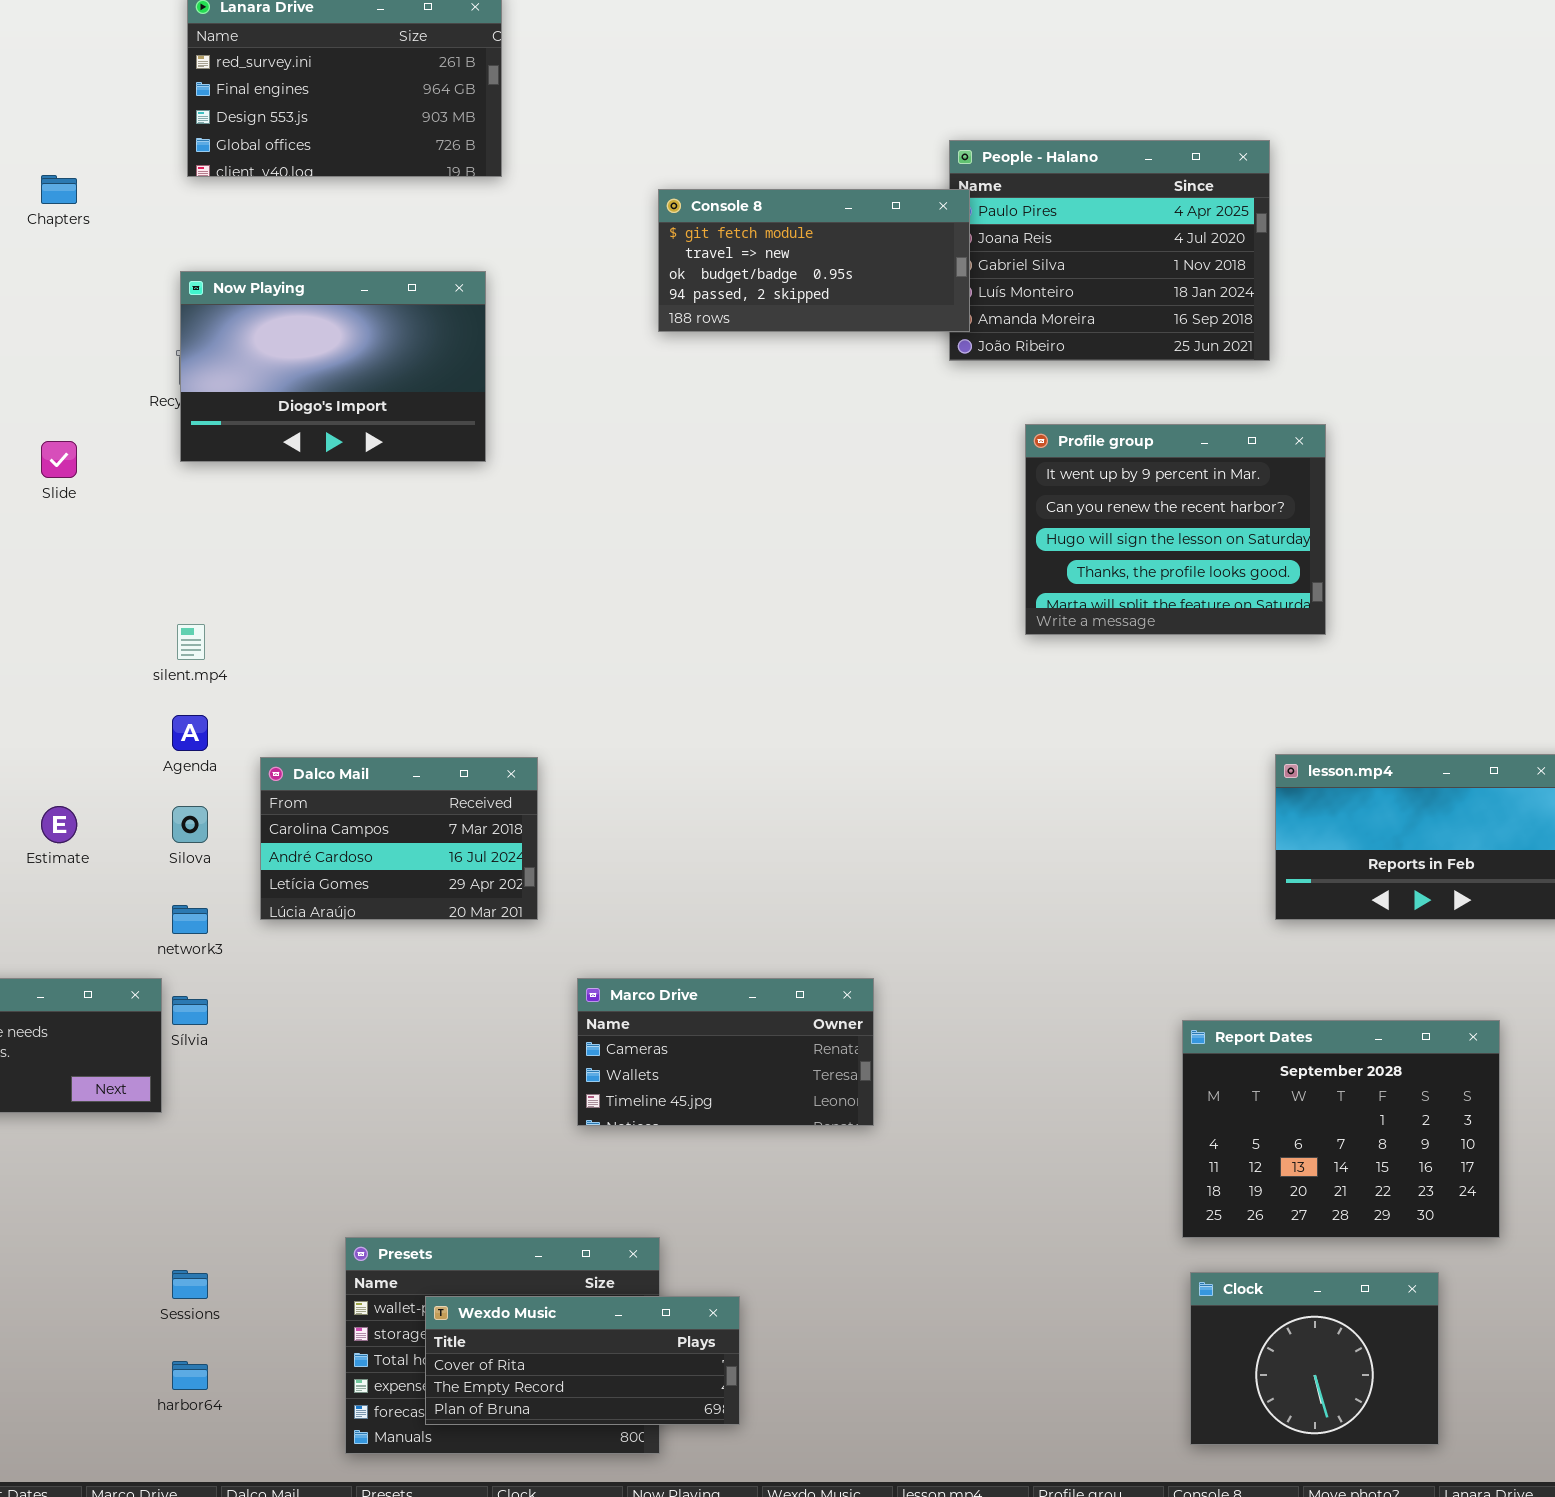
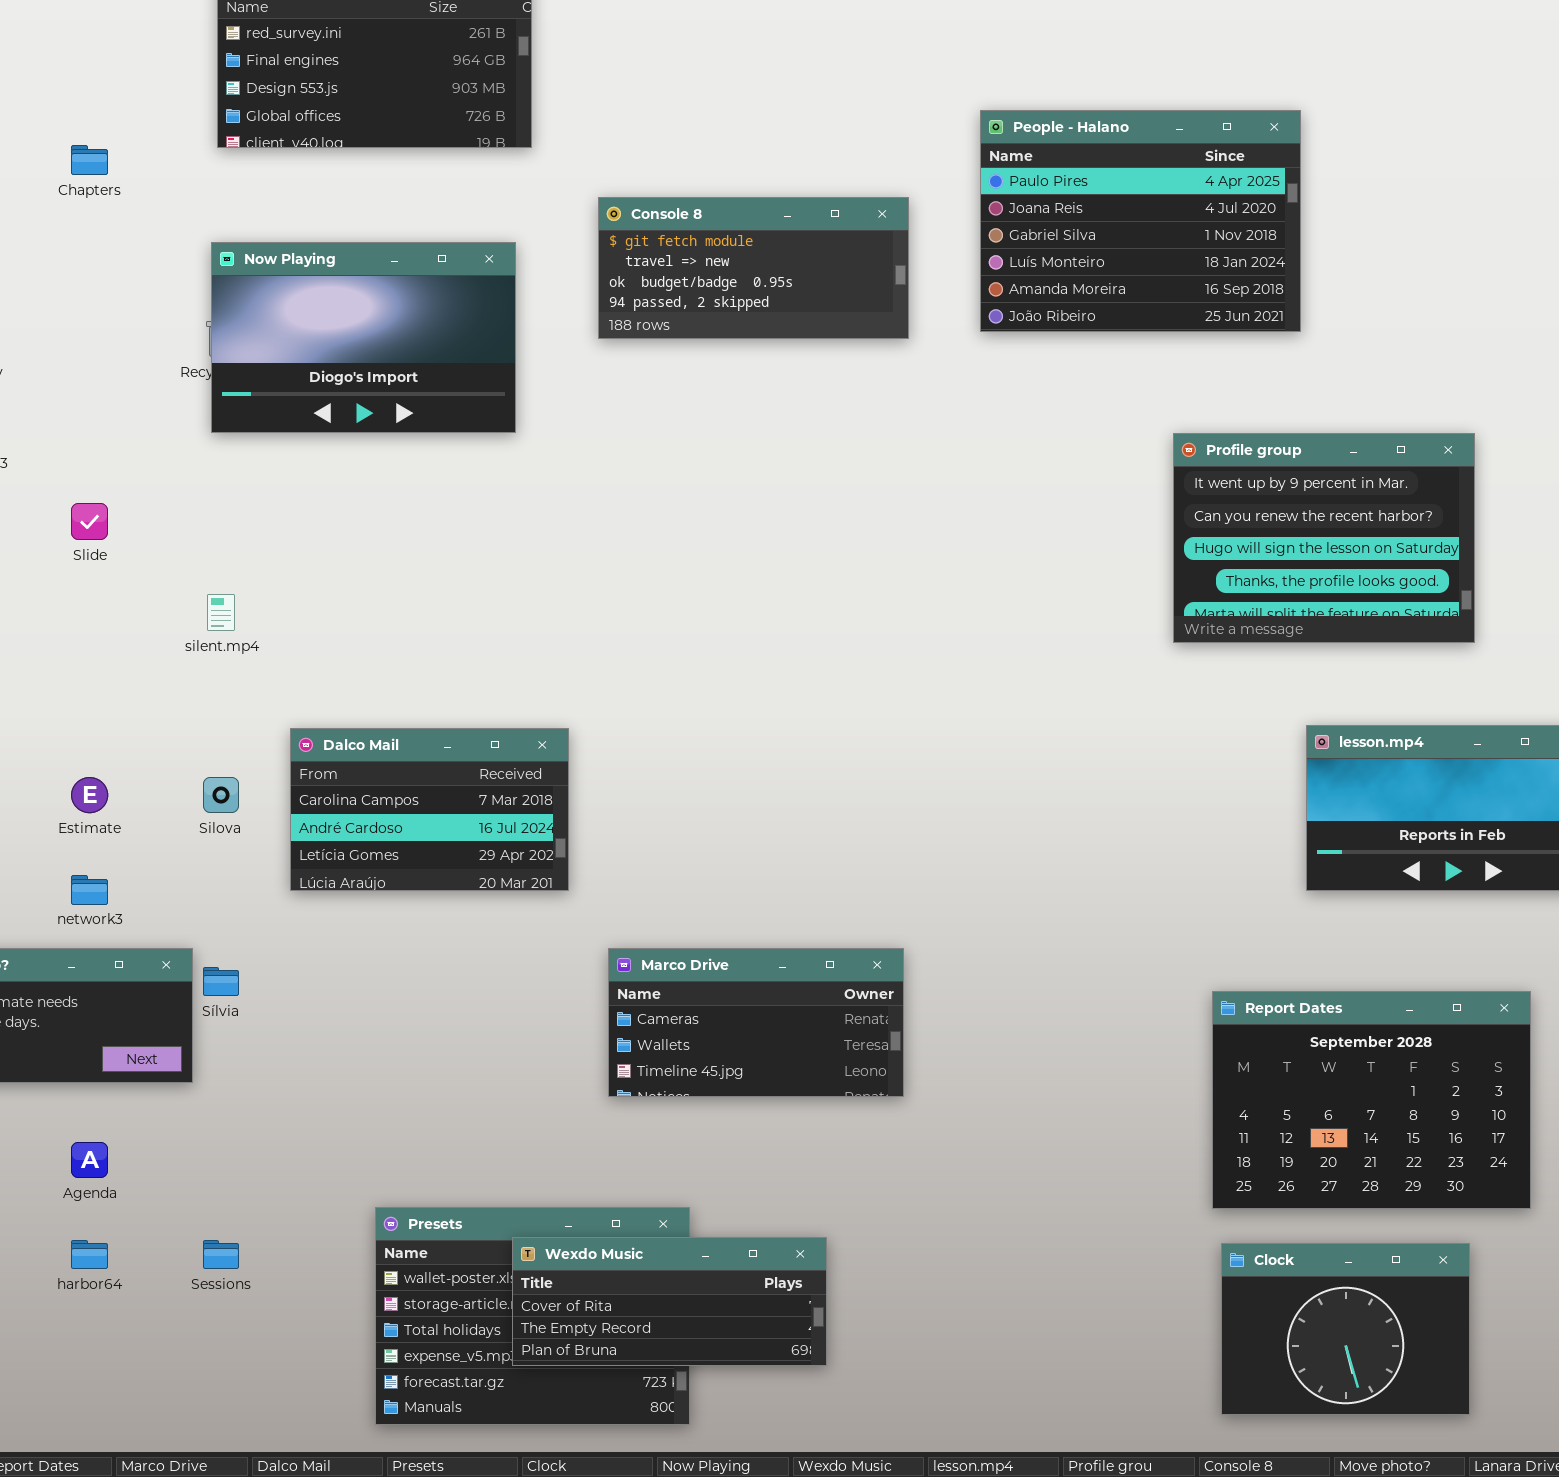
Console 8: [658,189,970,332] -> [598,197,909,339], moved
Profile group: [1025,424,1326,635] -> [1173,433,1475,643], moved
Slide: [41,441,77,478] -> [71,503,108,540], moved
Agenda: [172,715,208,751] -> [71,1142,108,1178], moved
network3: [172,905,208,934] -> [71,875,108,905], moved
Wexdo Music: [425,1296,740,1425] -> [512,1237,827,1366], moved
harbor64: [172,1361,208,1390] -> [71,1240,108,1269], moved

